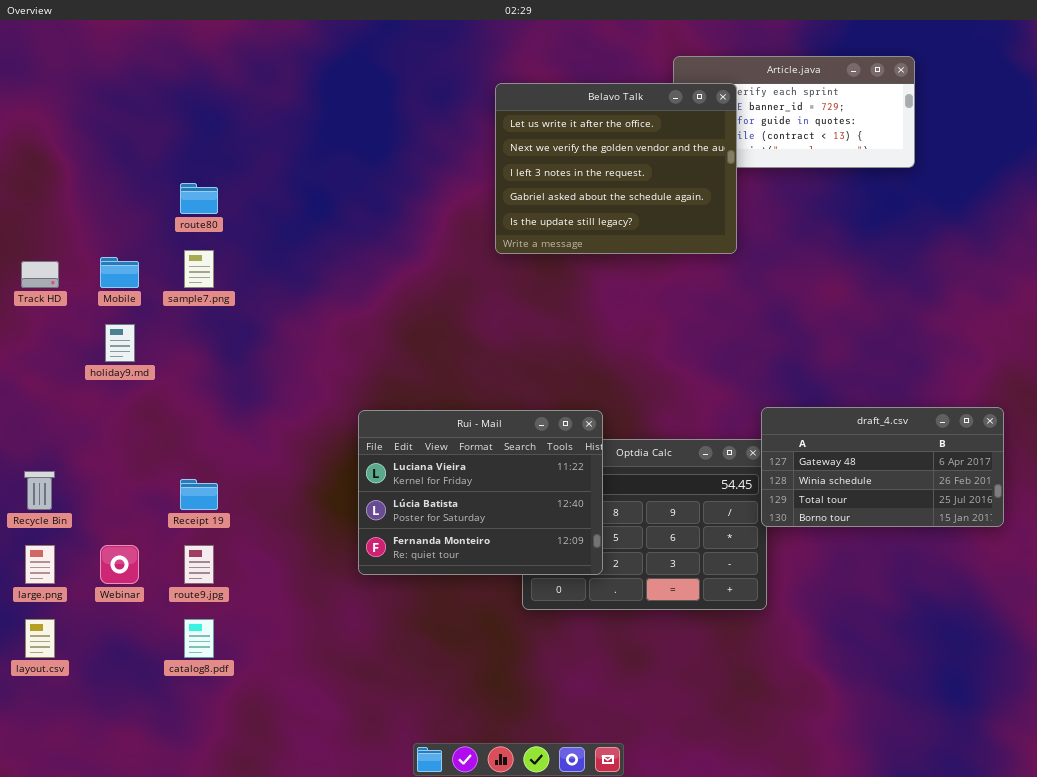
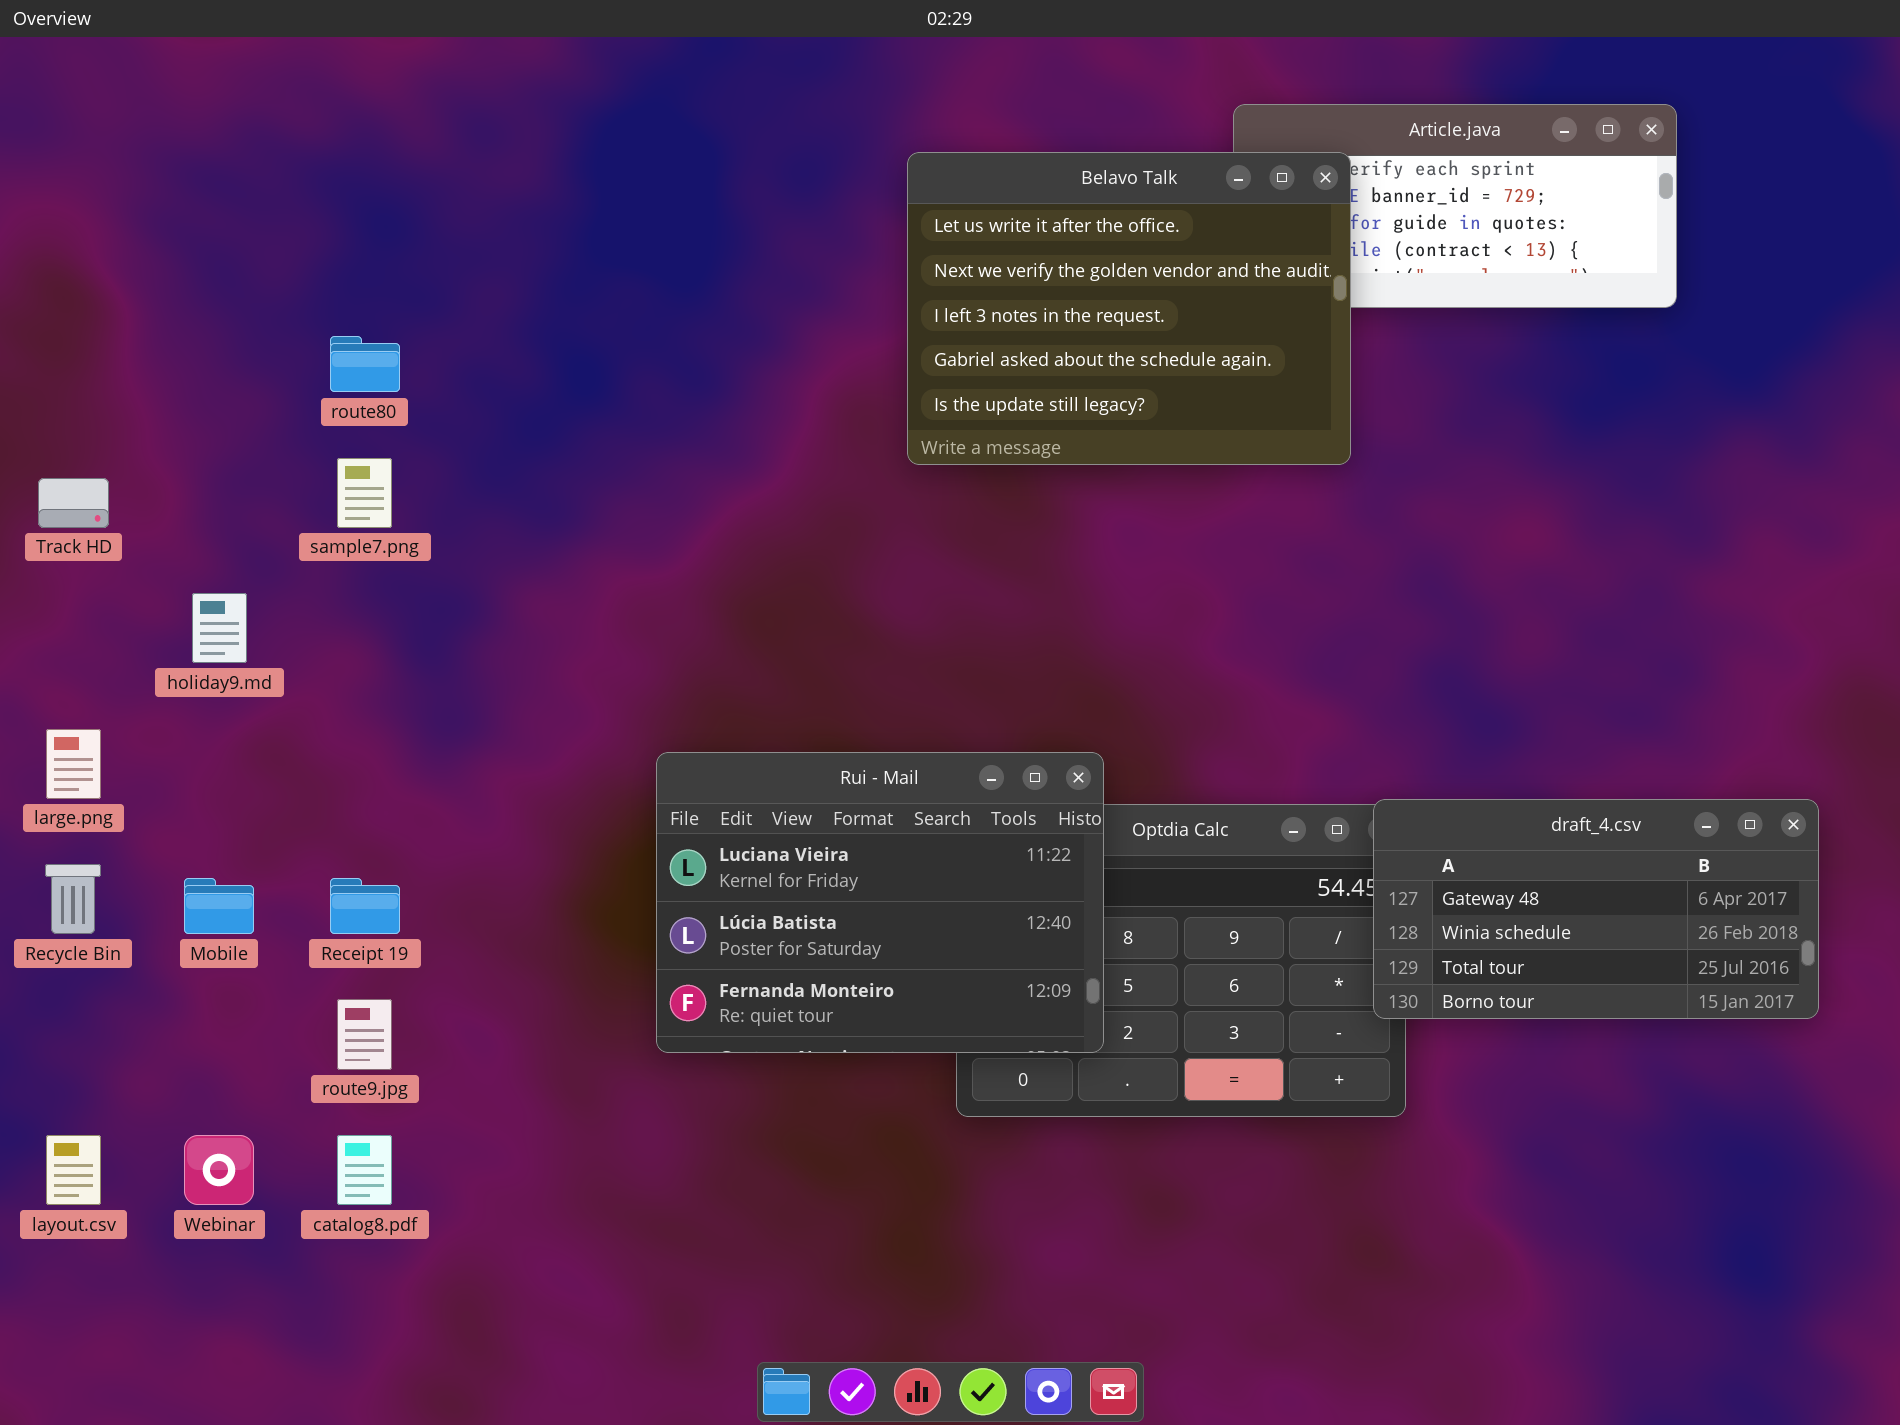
Mobile: [100,257,139,288] -> [184,878,254,934], moved
draft_4.csv: [761,407,1004,527] -> [1373,799,1819,1019], moved
large.png: [25,545,55,584] -> [46,729,101,799], moved
Webinar: [100,545,139,584] -> [184,1135,254,1205], moved

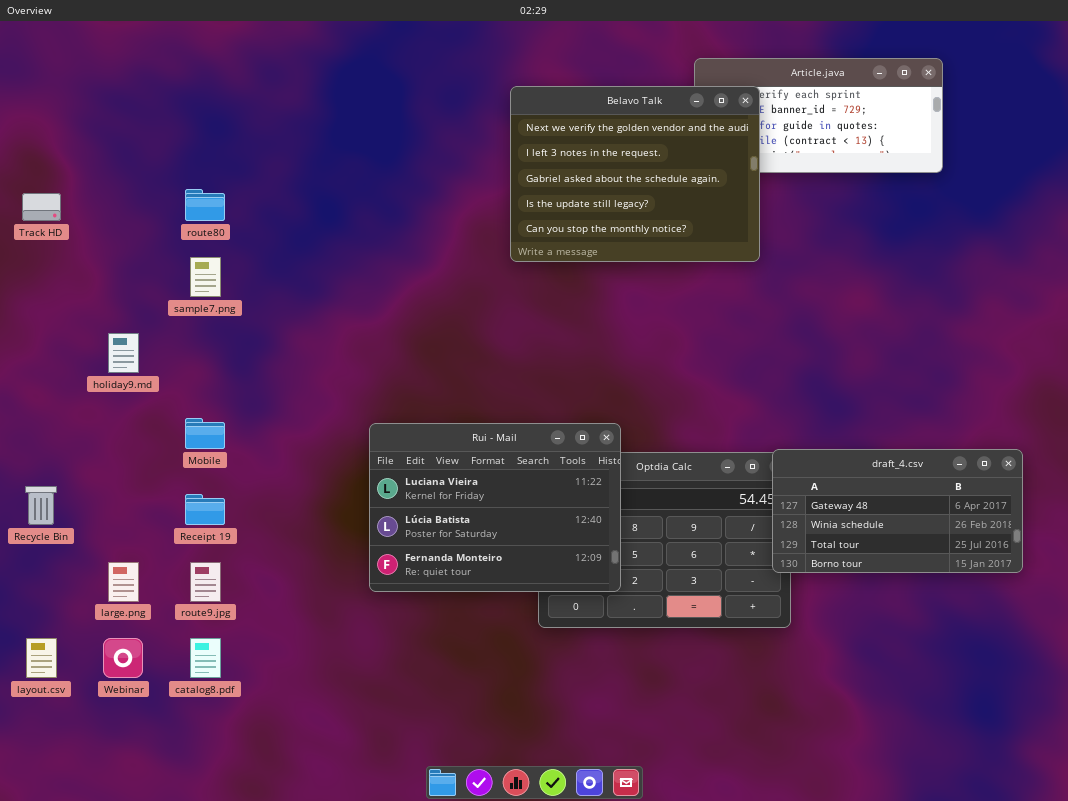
Belavo Talk: [907,152,1351,465] -> [510,86,760,262], scrolled down 1 row
Track HD: [38,478,109,528] -> [22,193,61,221], moved
large.png: [46,729,101,799] -> [108,562,139,602], moved
Mobile: [184,878,254,934] -> [185,418,225,449], moved

